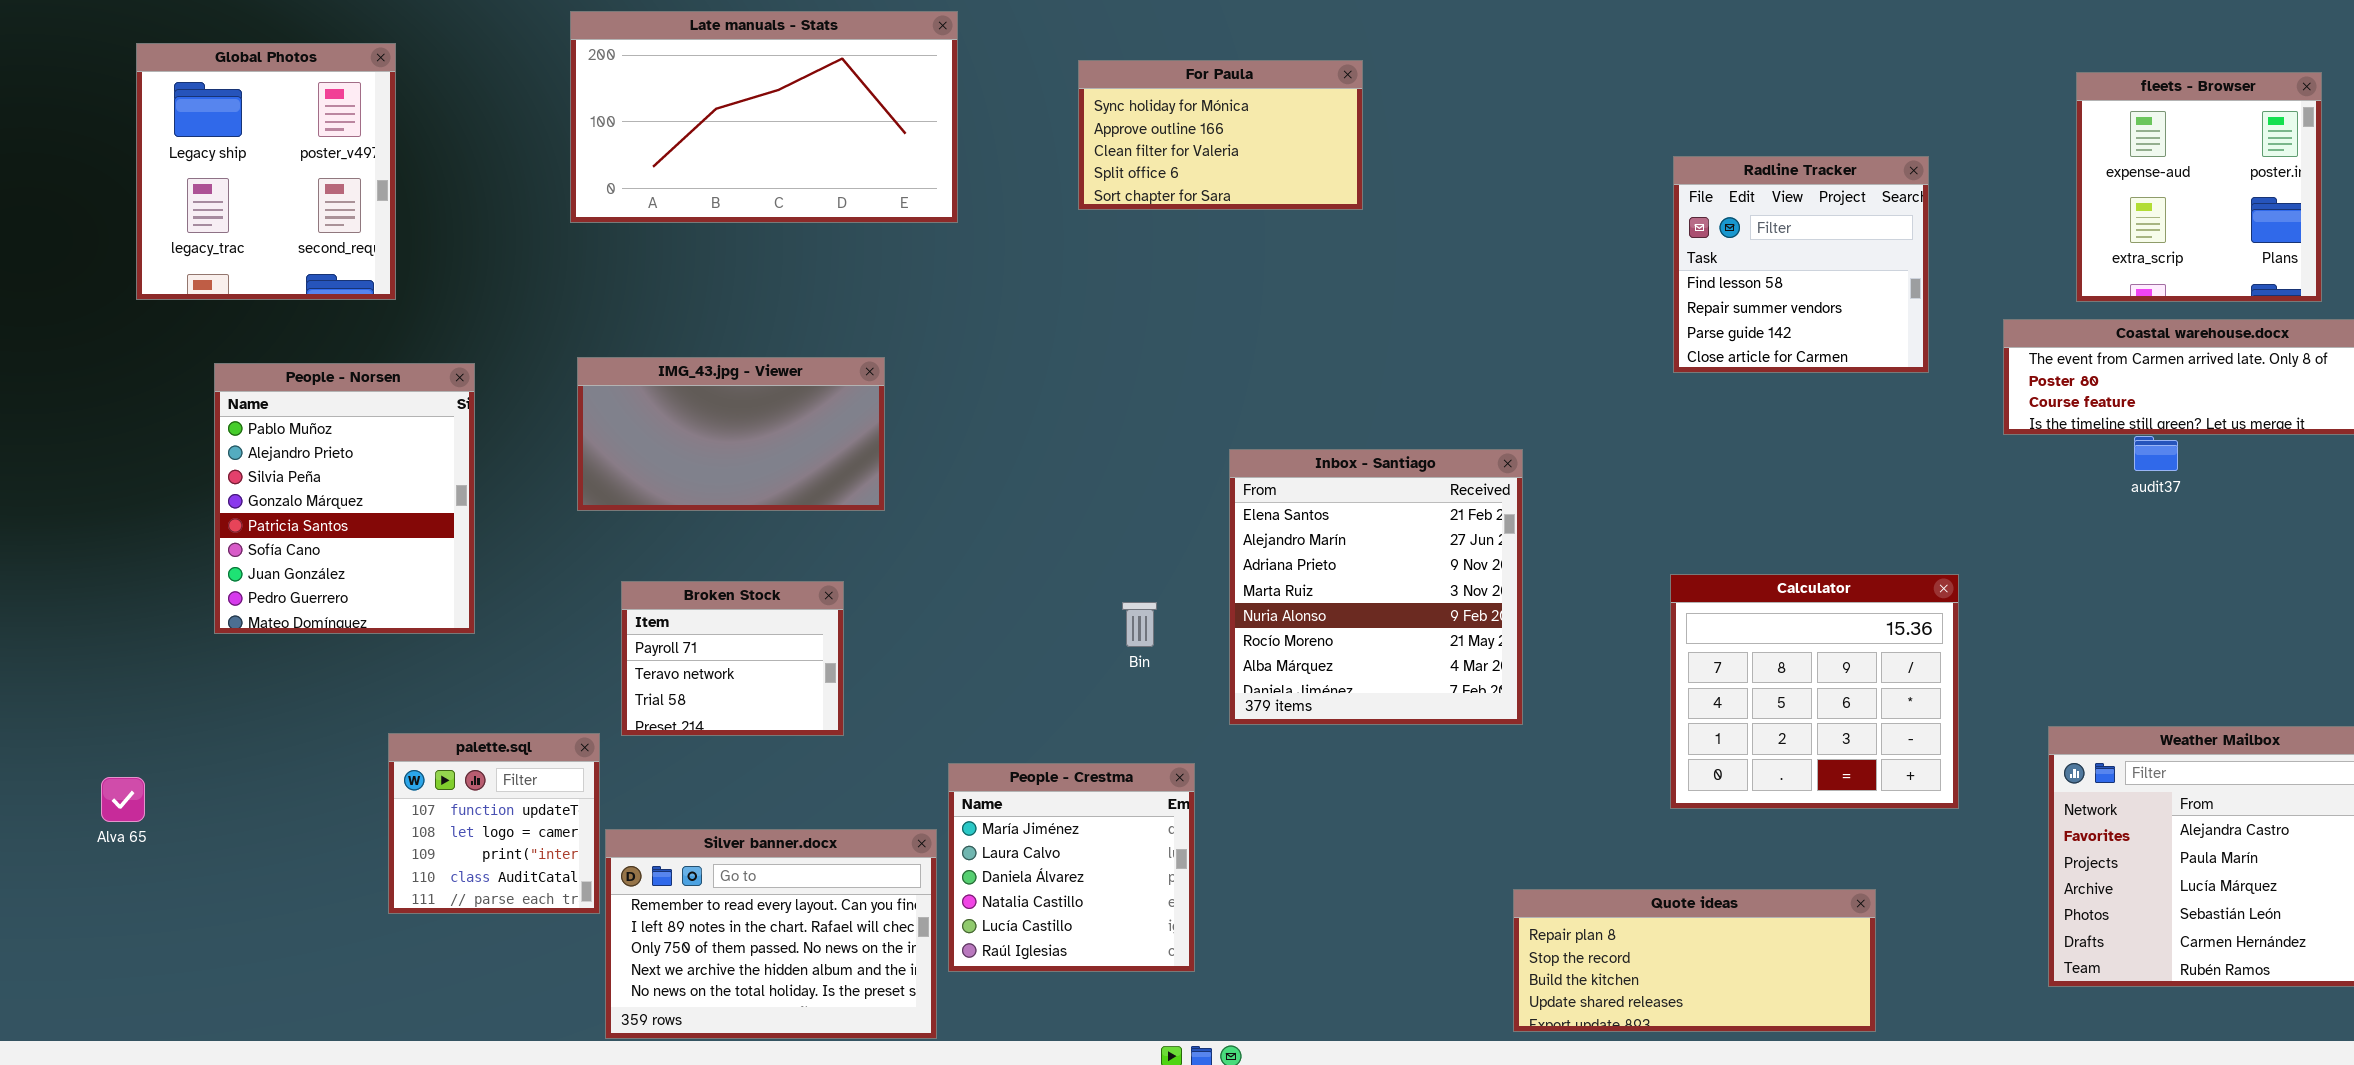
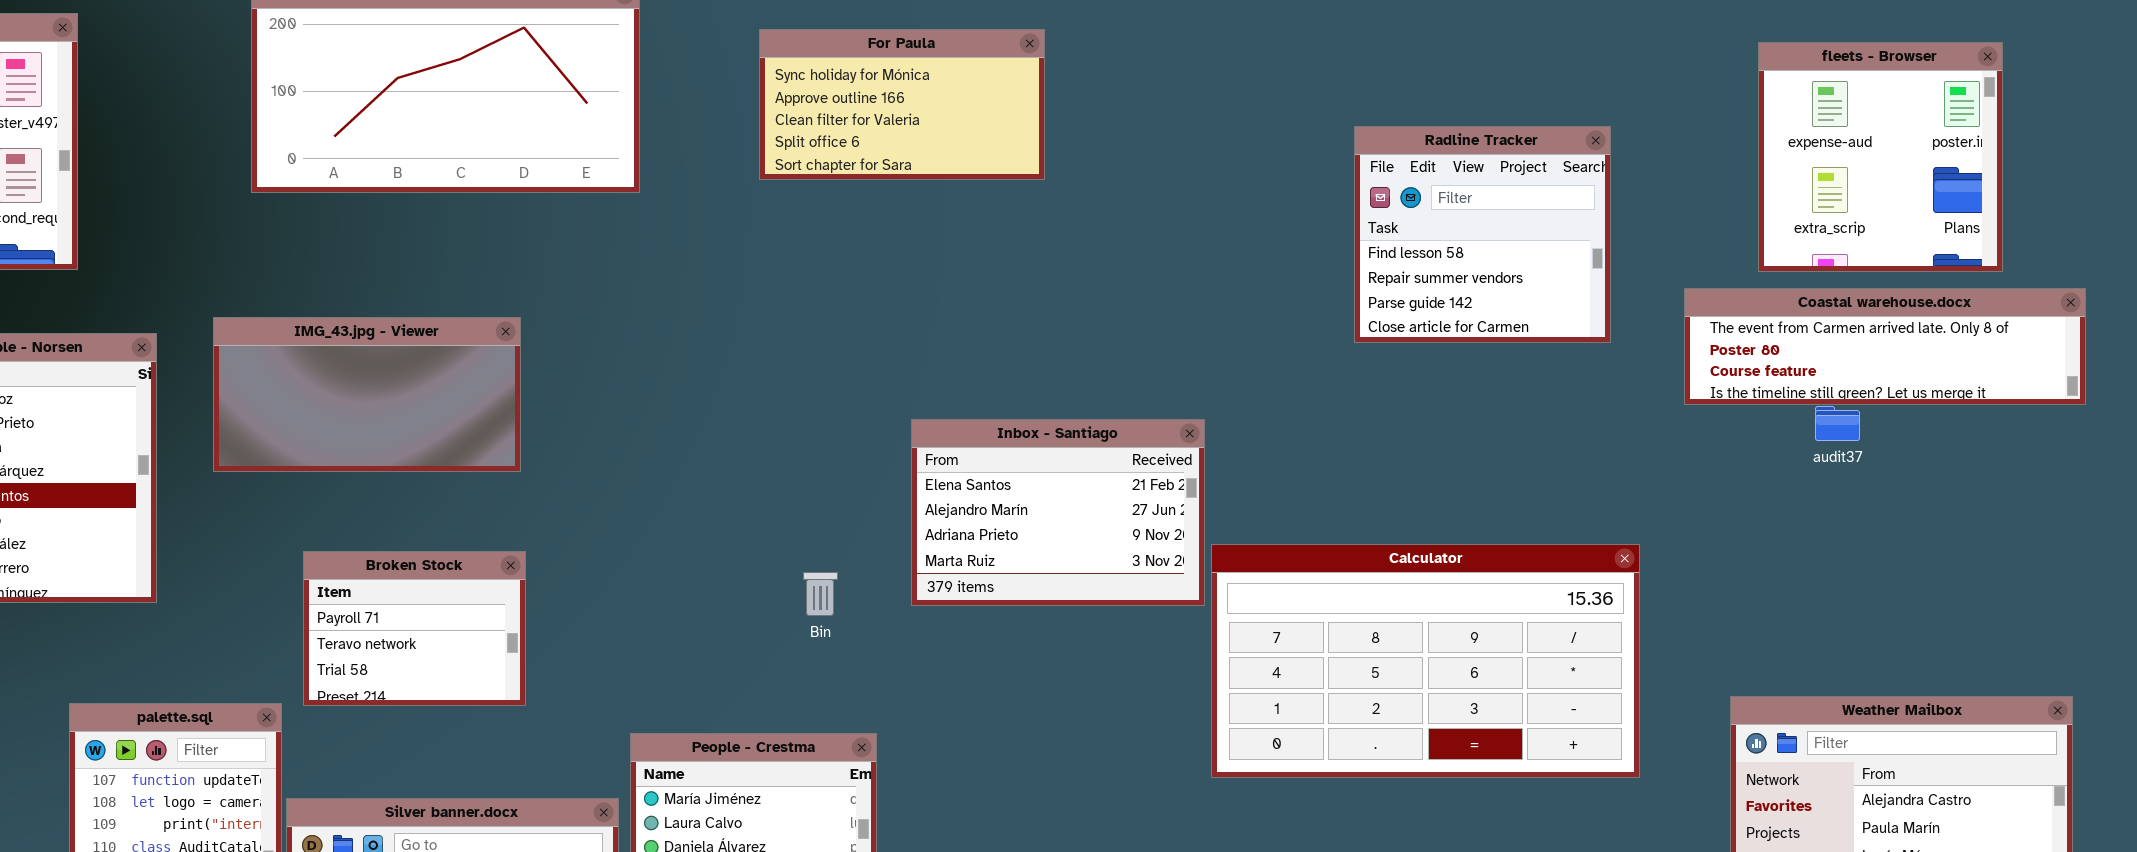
IMG_43.jpg - Viewer: [577,357,885,511] -> [213,317,521,472], moved
Inbox - Santiago: [1229,449,1523,725] -> [911,419,1205,606], resized
Calculator: [1670,574,1959,809] -> [1211,544,1640,778], resized

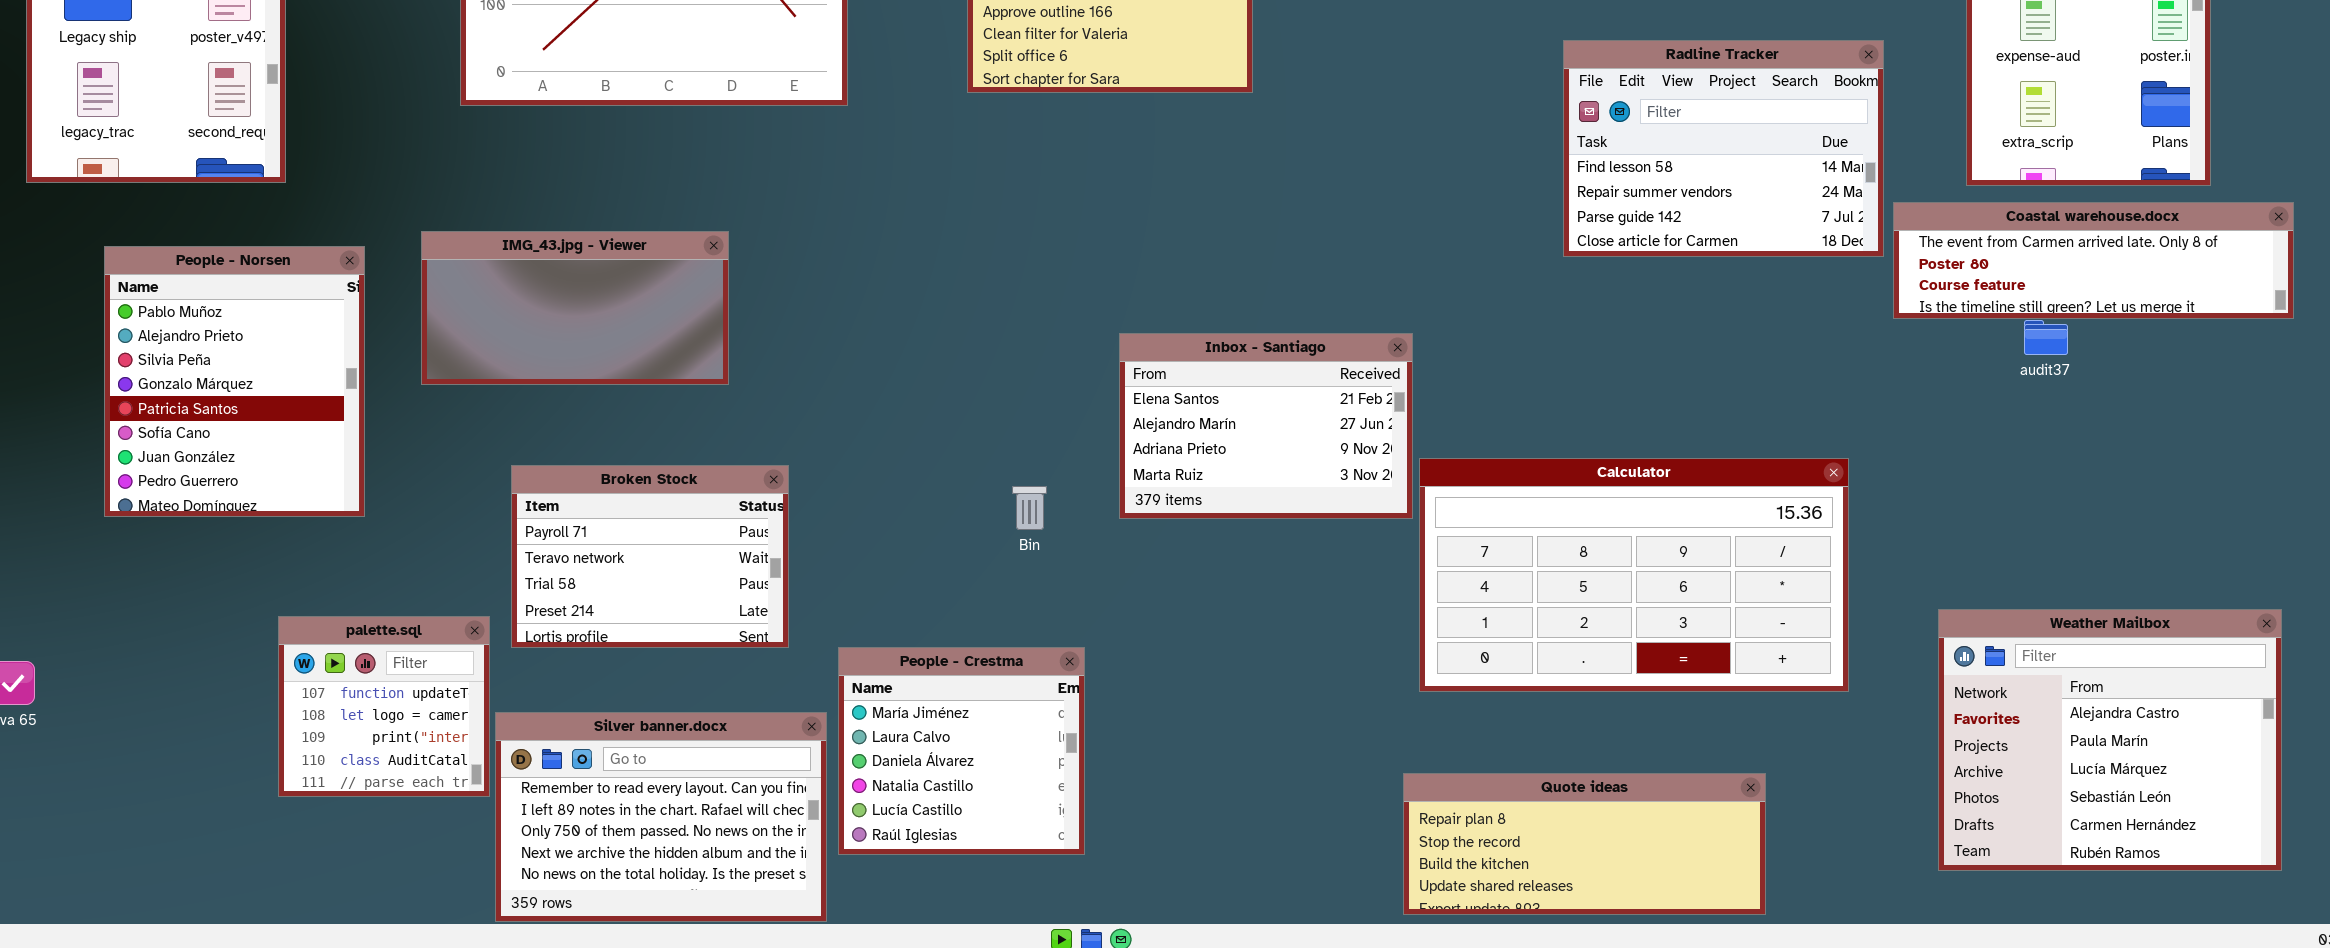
Radline Tracker: [1354,126,1611,343] -> [1563,40,1884,257], resized
Broken Stock: [303,551,526,706] -> [511,465,789,648], resized

